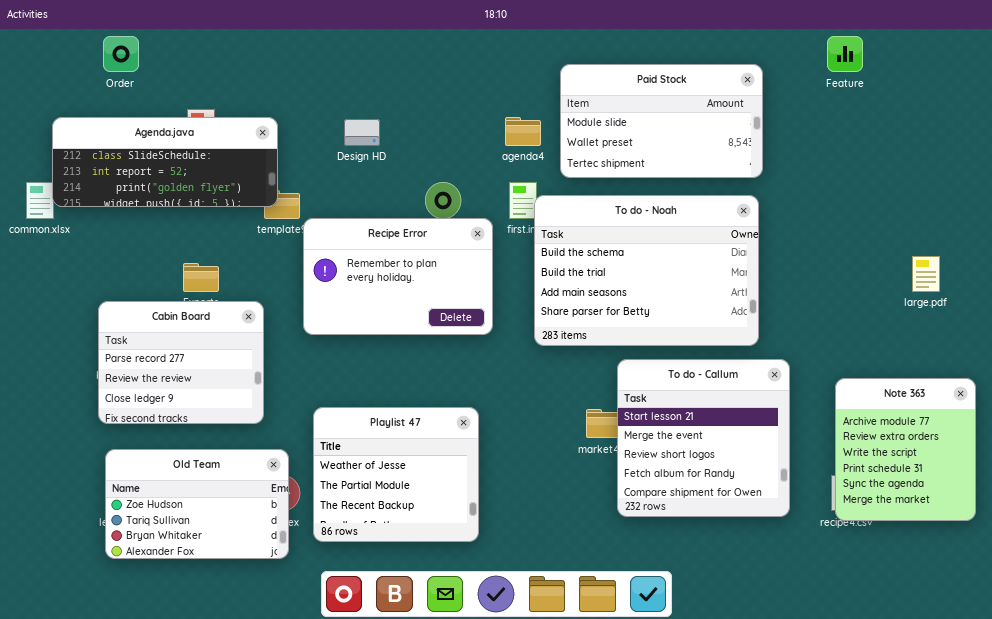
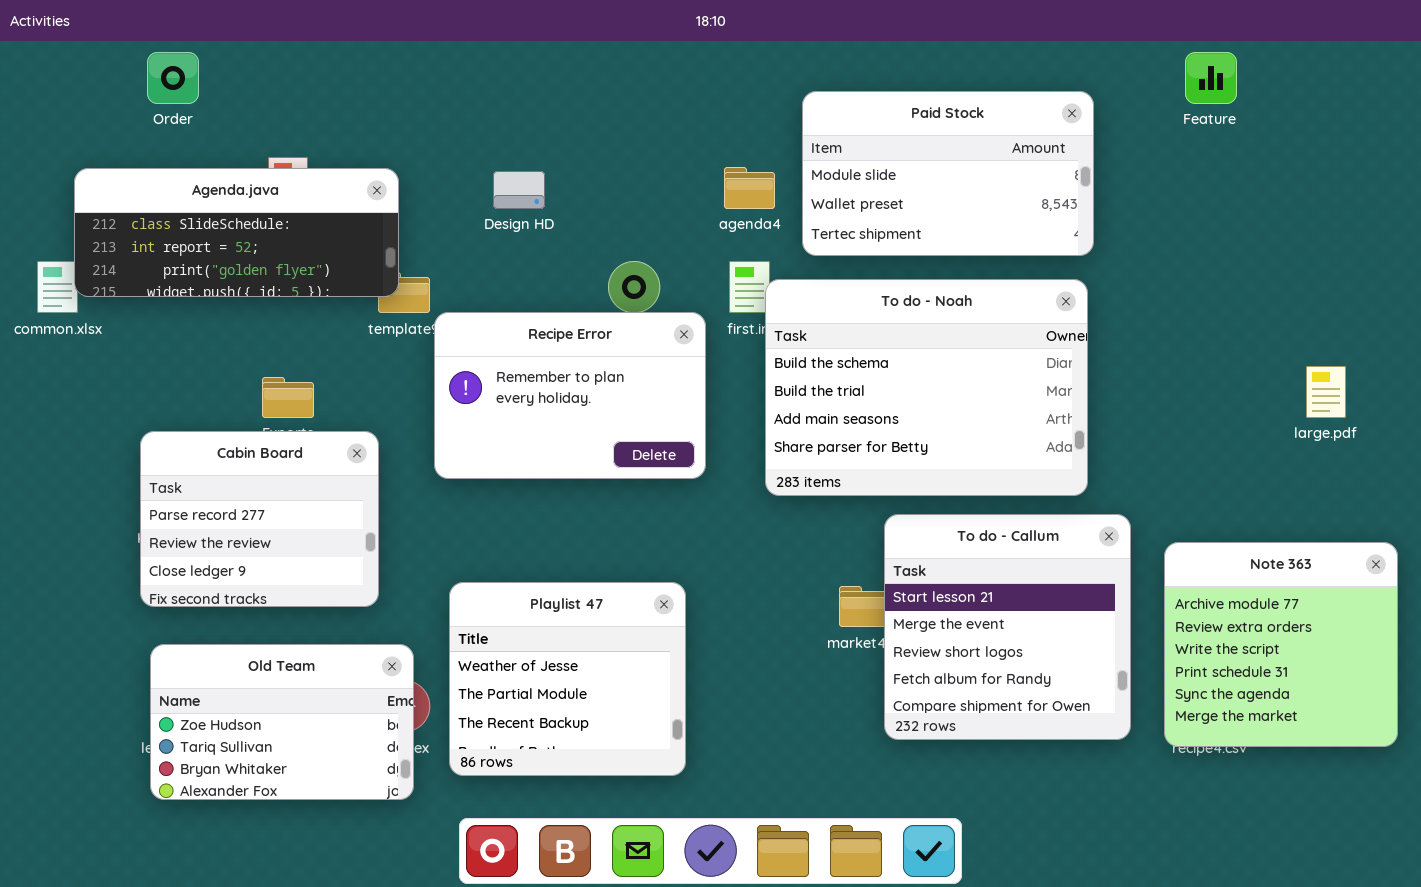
Note 363: [835,378,976,521] -> [1164,542,1398,747], resized

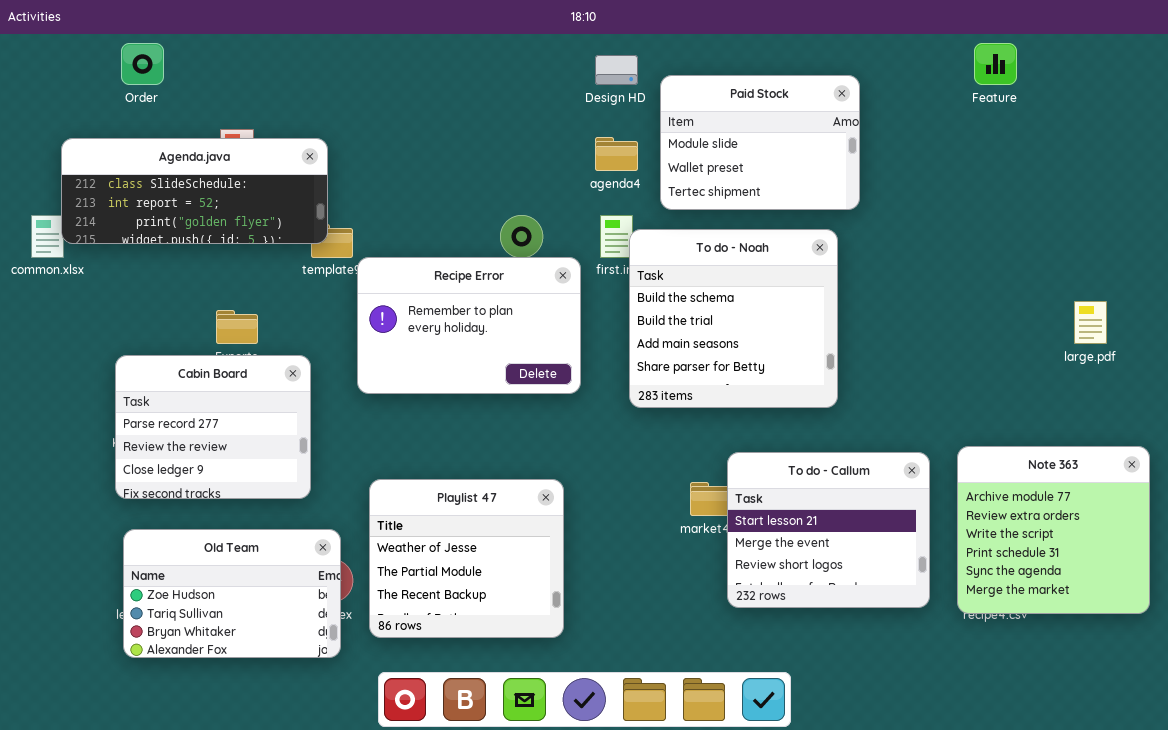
Paid Stock: [802,91,1094,256] -> [660,75,860,210], resized
Design HD: [493,171,545,209] -> [595,55,638,85], moved
To do - Noah: [765,279,1088,496] -> [629,229,838,408], resized
To do - Callum: [884,514,1131,740] -> [727,452,930,608], resized

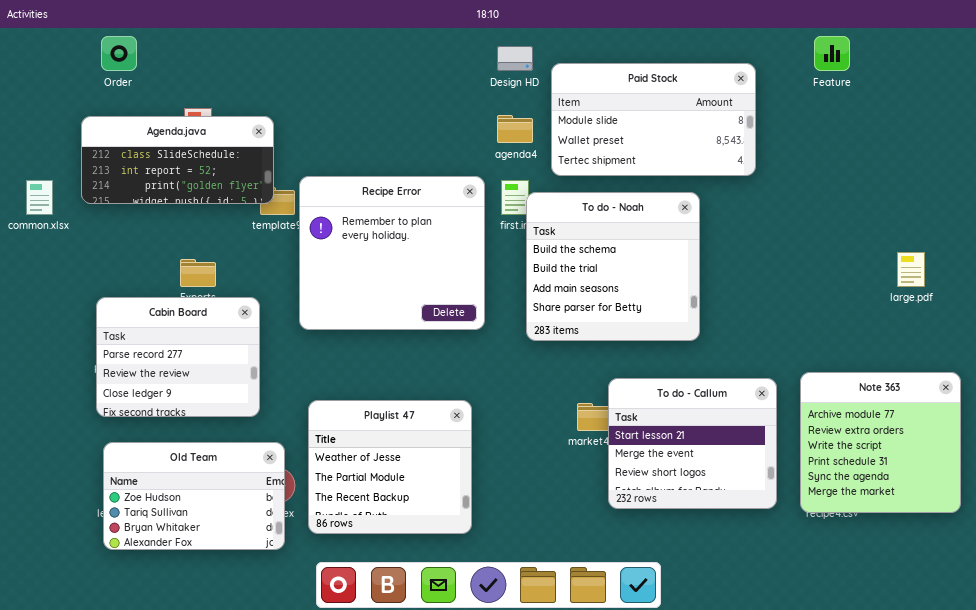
Paid Stock: [660,75,860,210] -> [551,63,756,176], resized
Agenda.java: [61,138,328,244] -> [81,116,274,204], resized
Recipe Error: [357,257,581,394] -> [299,176,485,330], resized

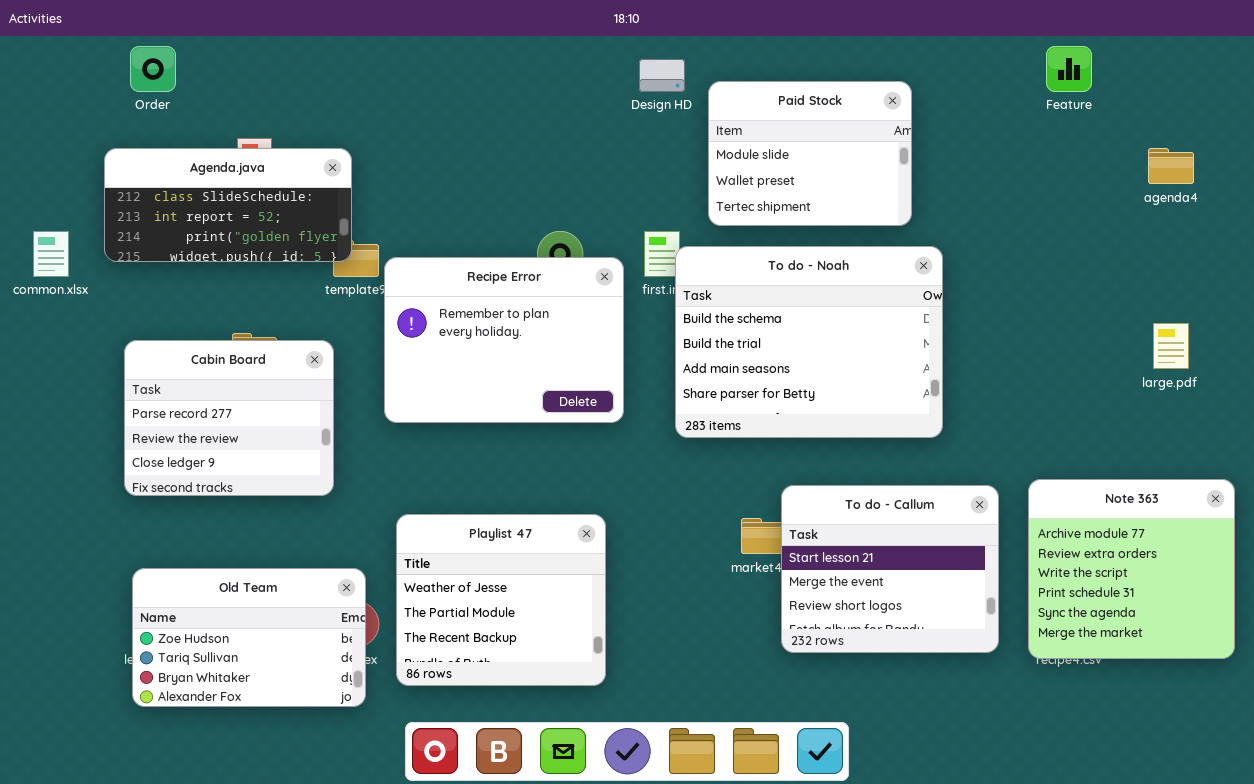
Paid Stock: [551,63,756,176] -> [708,81,912,226], resized
agenda4: [497,115,533,143] -> [1148,148,1194,184], moved
Recipe Error: [299,176,485,330] -> [384,257,624,423], resized
To do - Noah: [526,192,700,341] -> [675,246,943,438], resized
Cabin Board: [96,297,260,417] -> [124,340,334,496], moved

